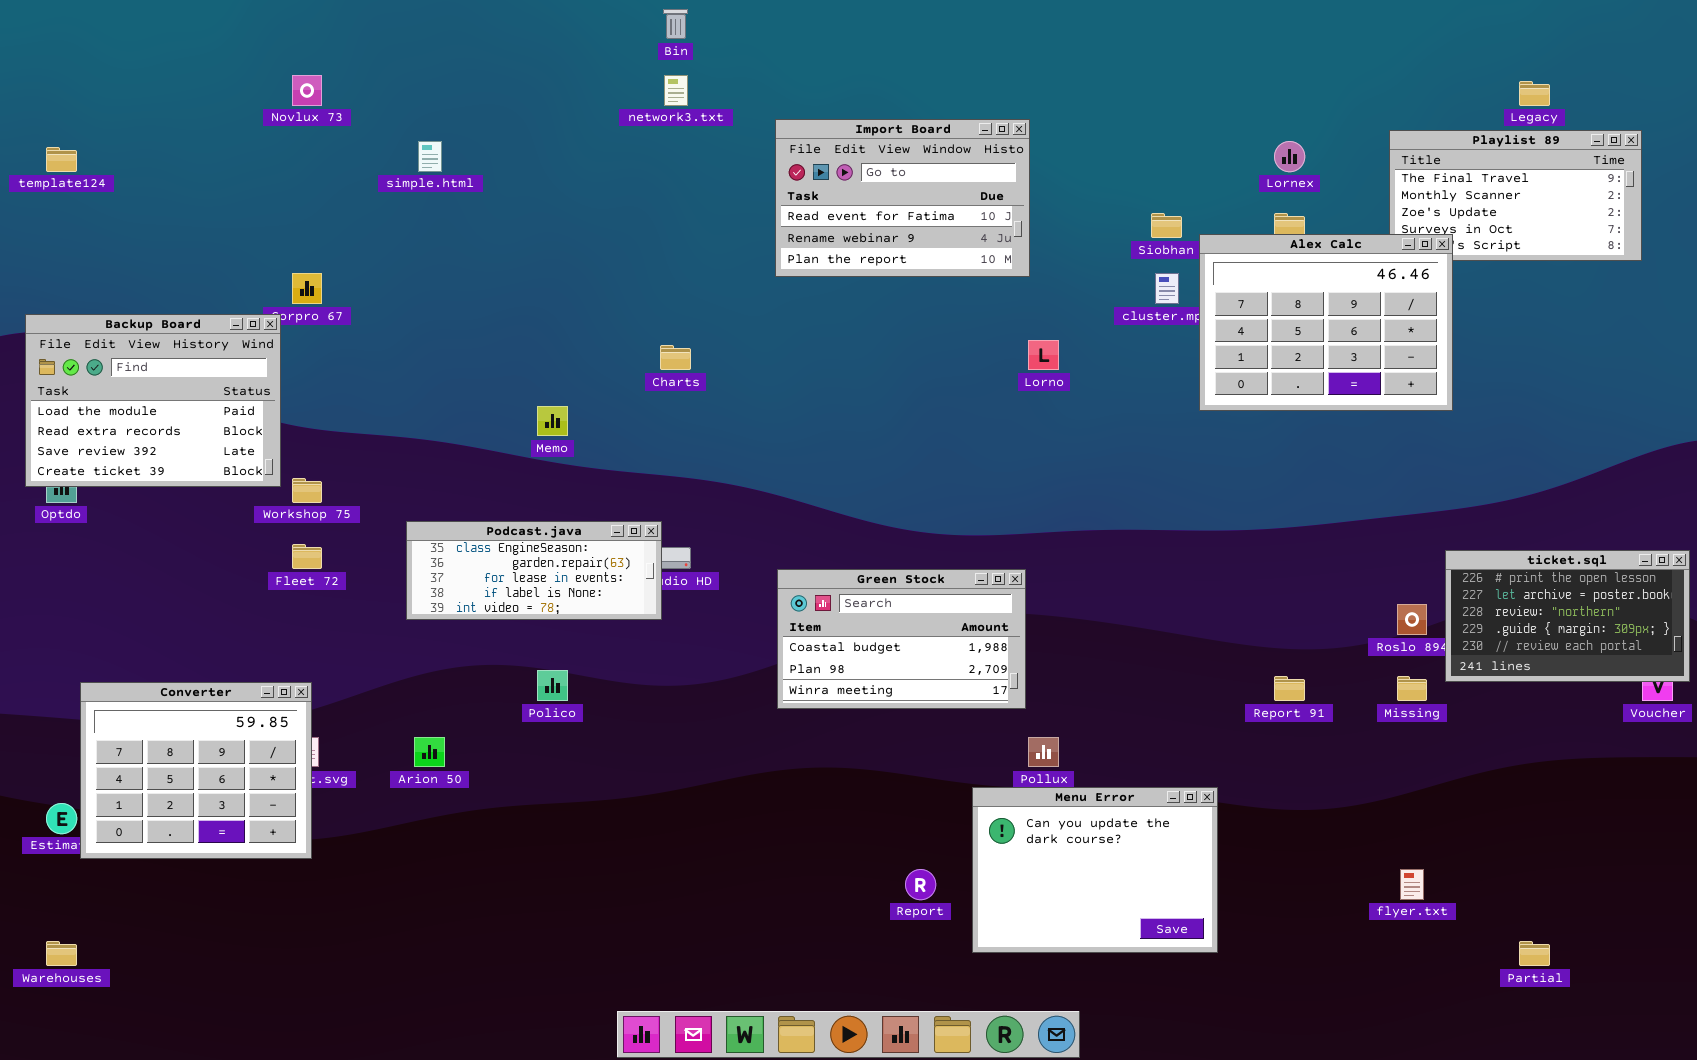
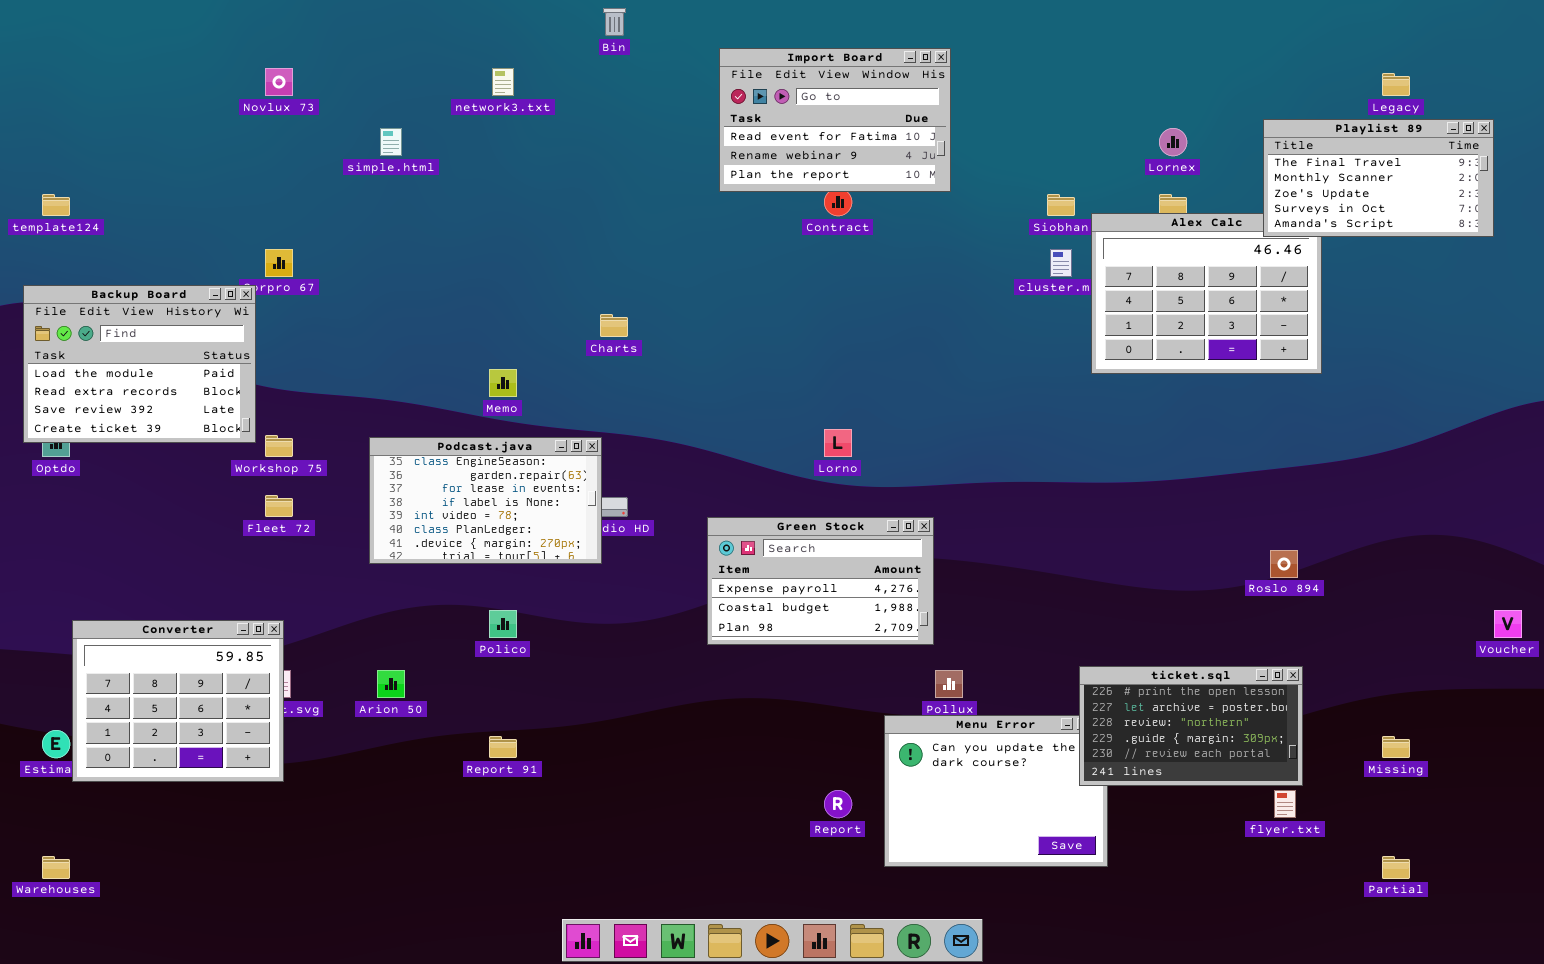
network3.txt: [664,75,688,106] -> [492,68,514,96], moved
Import Board: [775,119,1030,277] -> [719,48,951,192], moved
Playlist 89: [1389,130,1642,261] -> [1263,119,1494,237], raised
template124: [46,147,77,172] -> [42,194,70,216], moved
Lorno: [1028,340,1059,370] -> [824,429,852,457], moved
Podcast.java: [406,521,662,620] -> [369,437,602,564], resized
ticket.sql: [1445,550,1690,682] -> [1079,666,1303,786], moved
Green Stock: [777,569,1026,709] -> [707,517,934,645], scrolled up 1 row
Report 91: [1274,676,1305,701] -> [489,736,517,758], moved
Missing: [1397,676,1427,701] -> [1382,736,1410,758], moved

